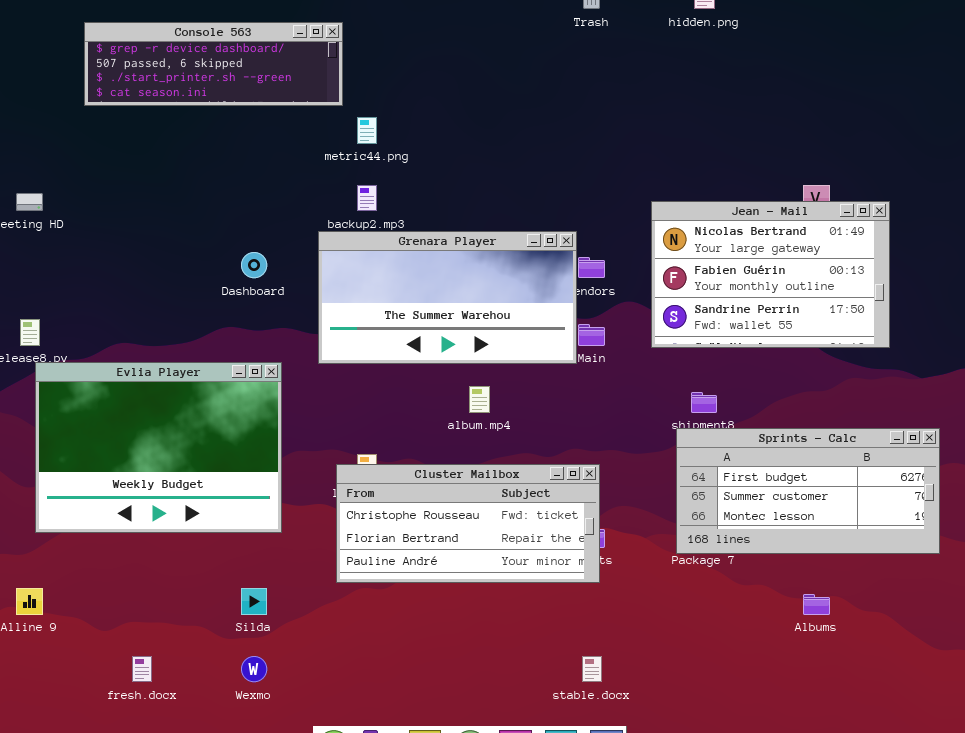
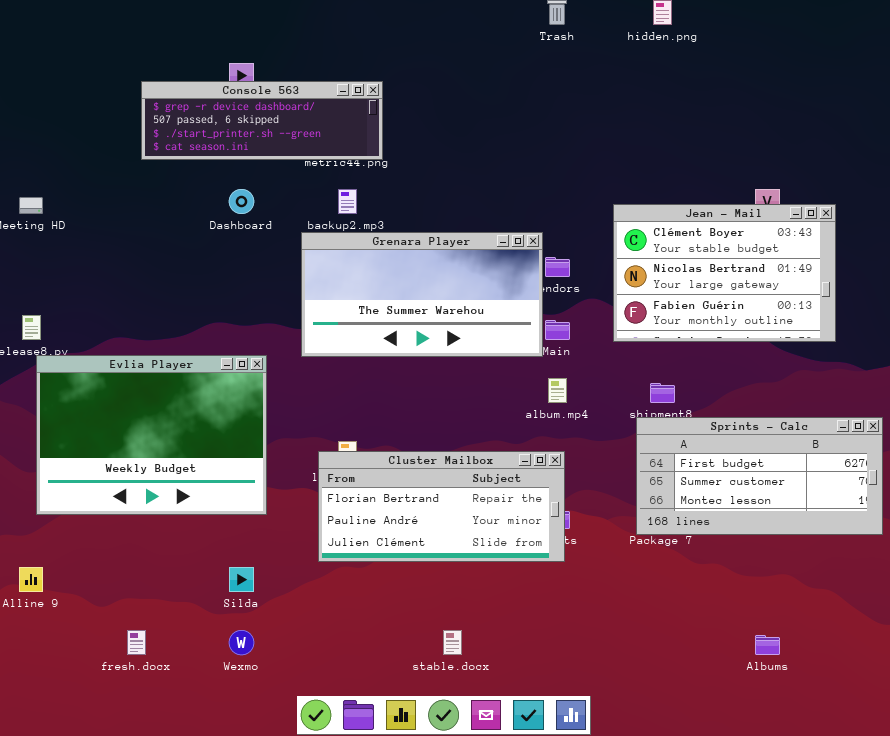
Console 563: [84,22,343,106] -> [141,81,383,160], moved
Jean - Mail: [651,201,890,348] -> [613,204,836,342], scrolled up 1 row
Dashboard: [241,252,267,278] -> [229,189,254,214], moved
album.mp4: [469,386,490,413] -> [548,378,567,403], moved
Cluster Mailbox: [336,464,600,583] -> [318,451,565,562], scrolled down 1 row
Albums: [803,594,830,615] -> [755,635,780,655], moved
stable.docx: [582,656,602,682] -> [443,630,462,655], moved

